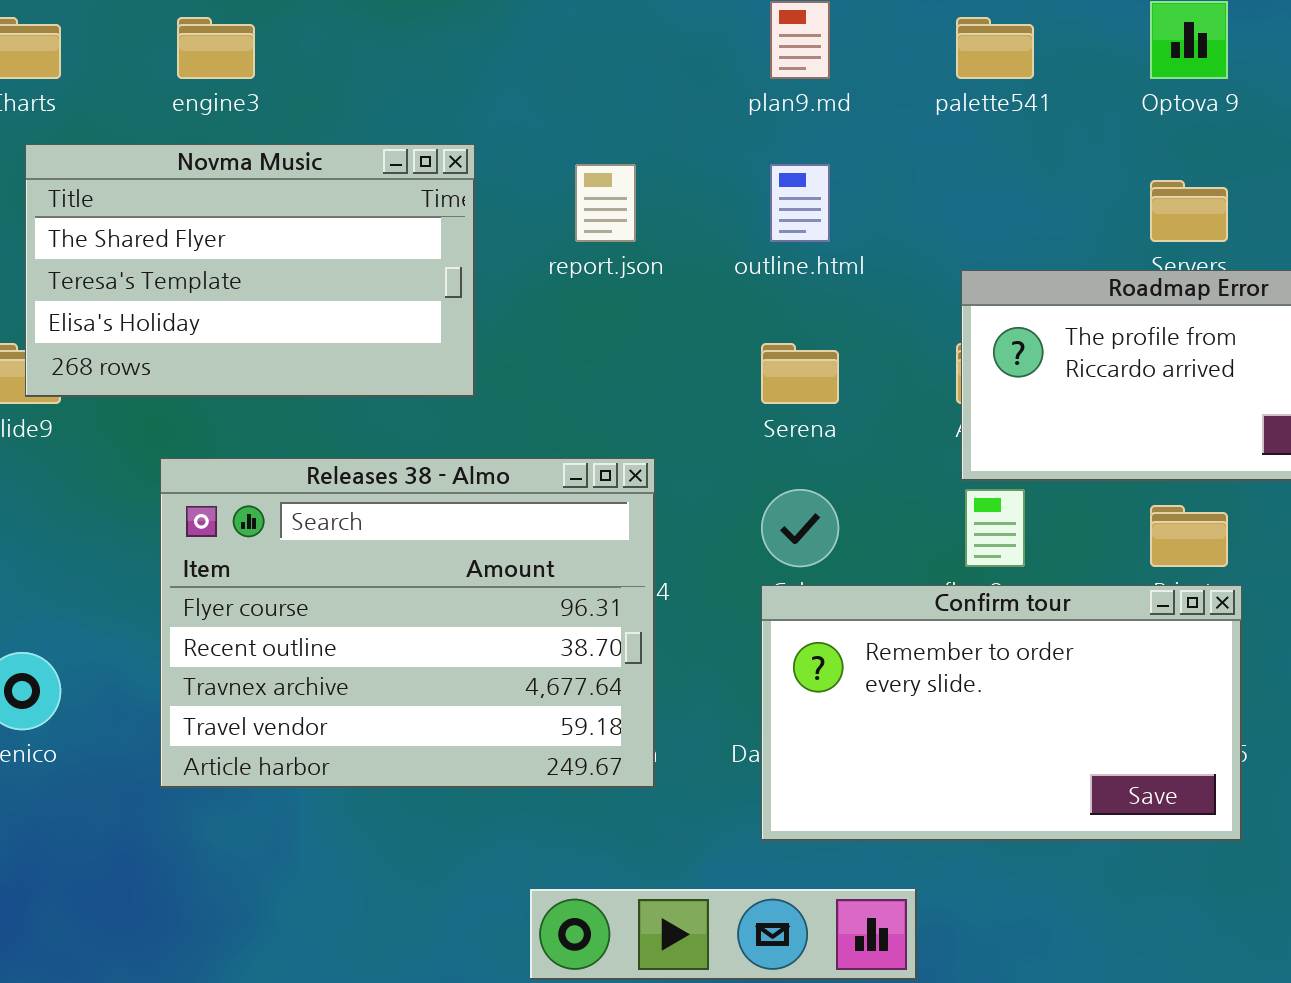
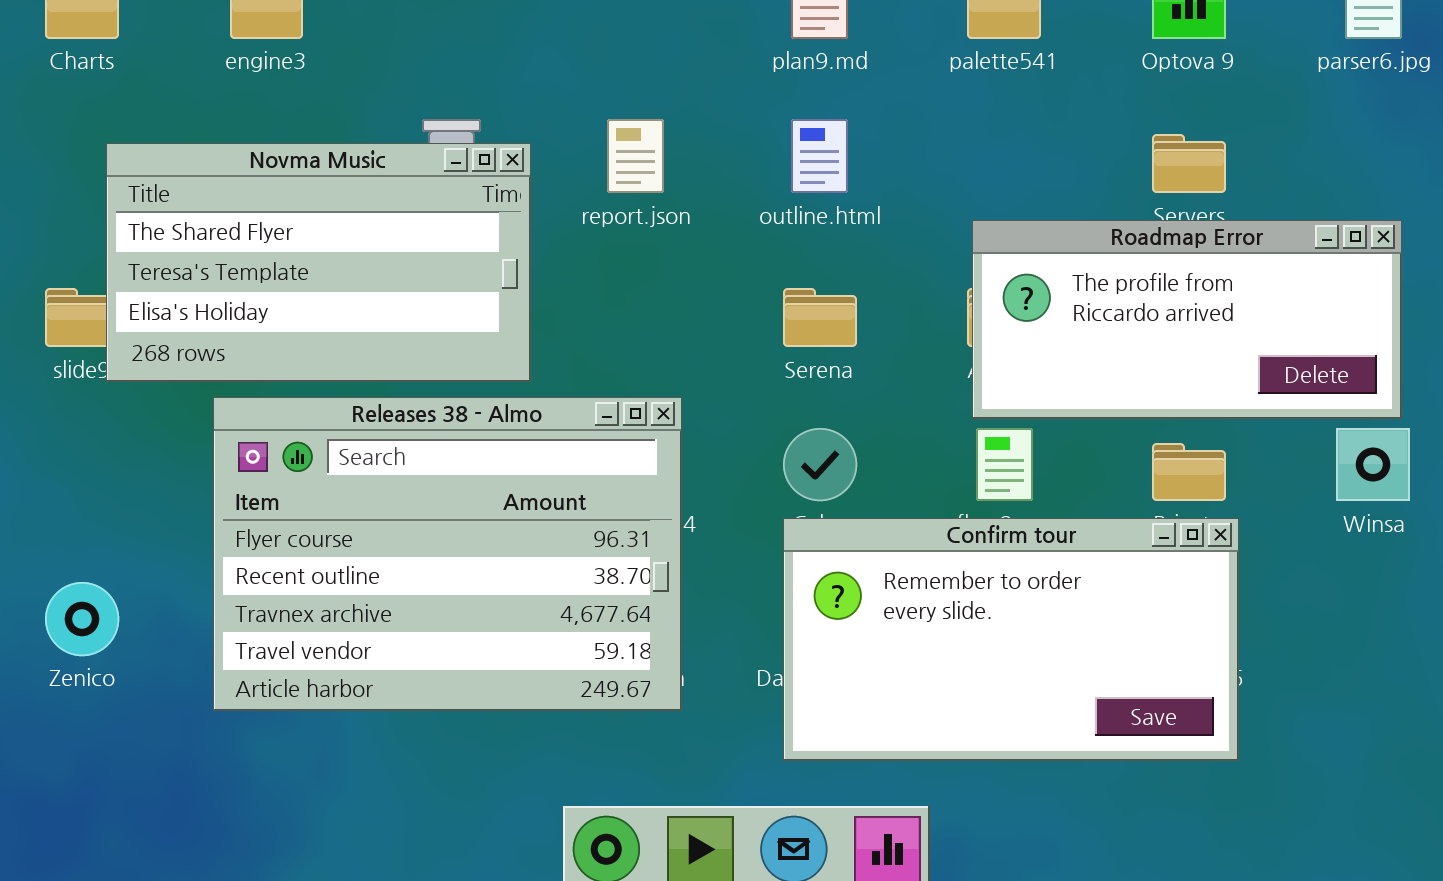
Novma Music: [25,144,475,397] -> [106,143,531,382], moved

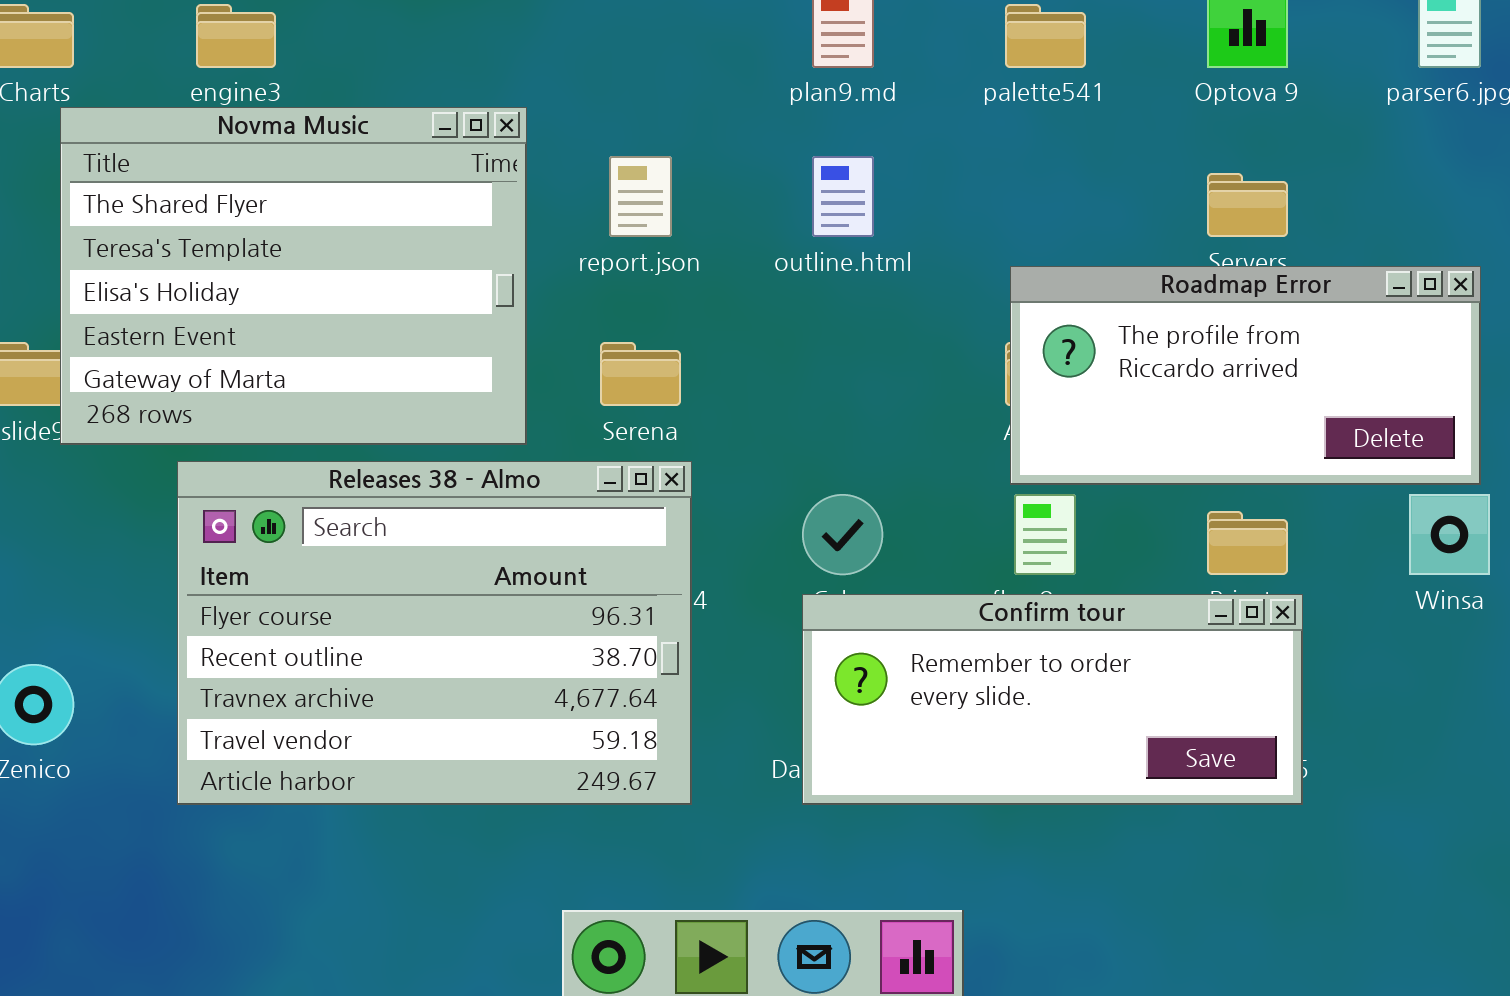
Novma Music: [106,143,531,382] -> [60,107,527,445], resized
Serena: [783,288,857,347] -> [600,342,681,406], moved
Confirm tour: [783,518,1239,761] -> [802,594,1303,805], resized

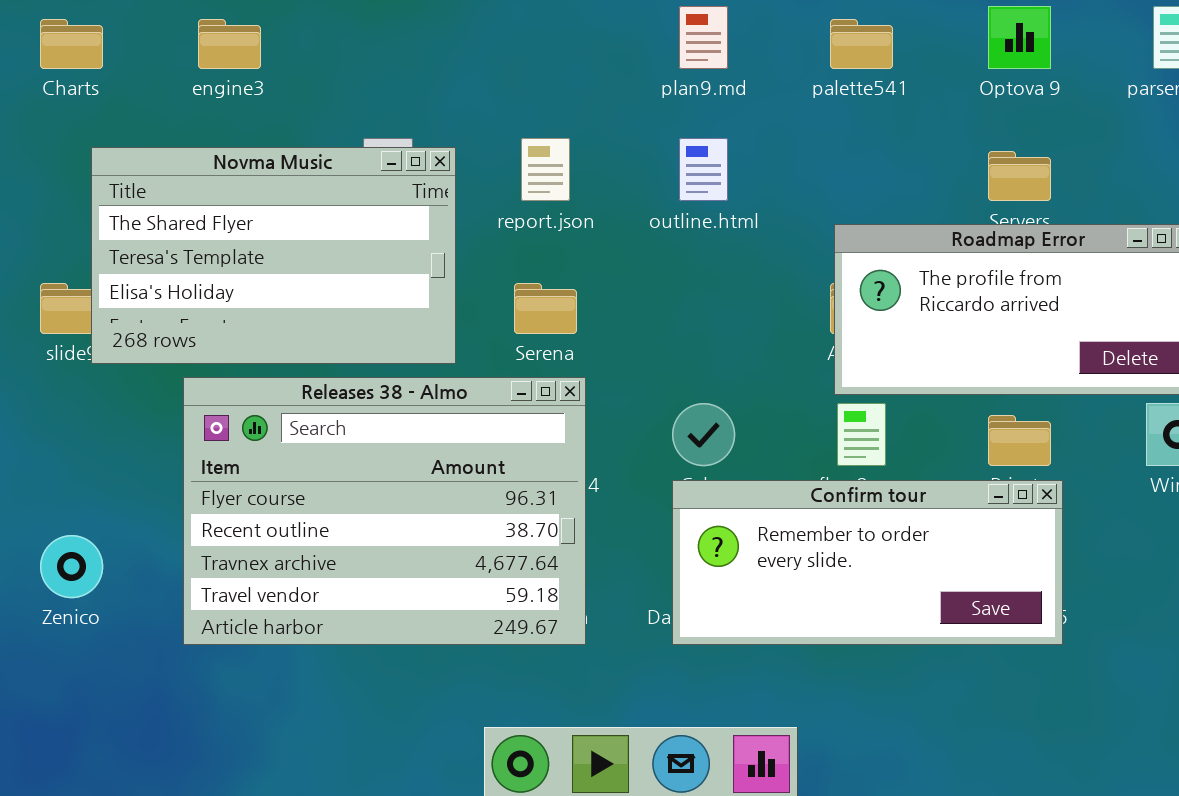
Novma Music: [60,107,527,445] -> [91,147,456,364], resized

